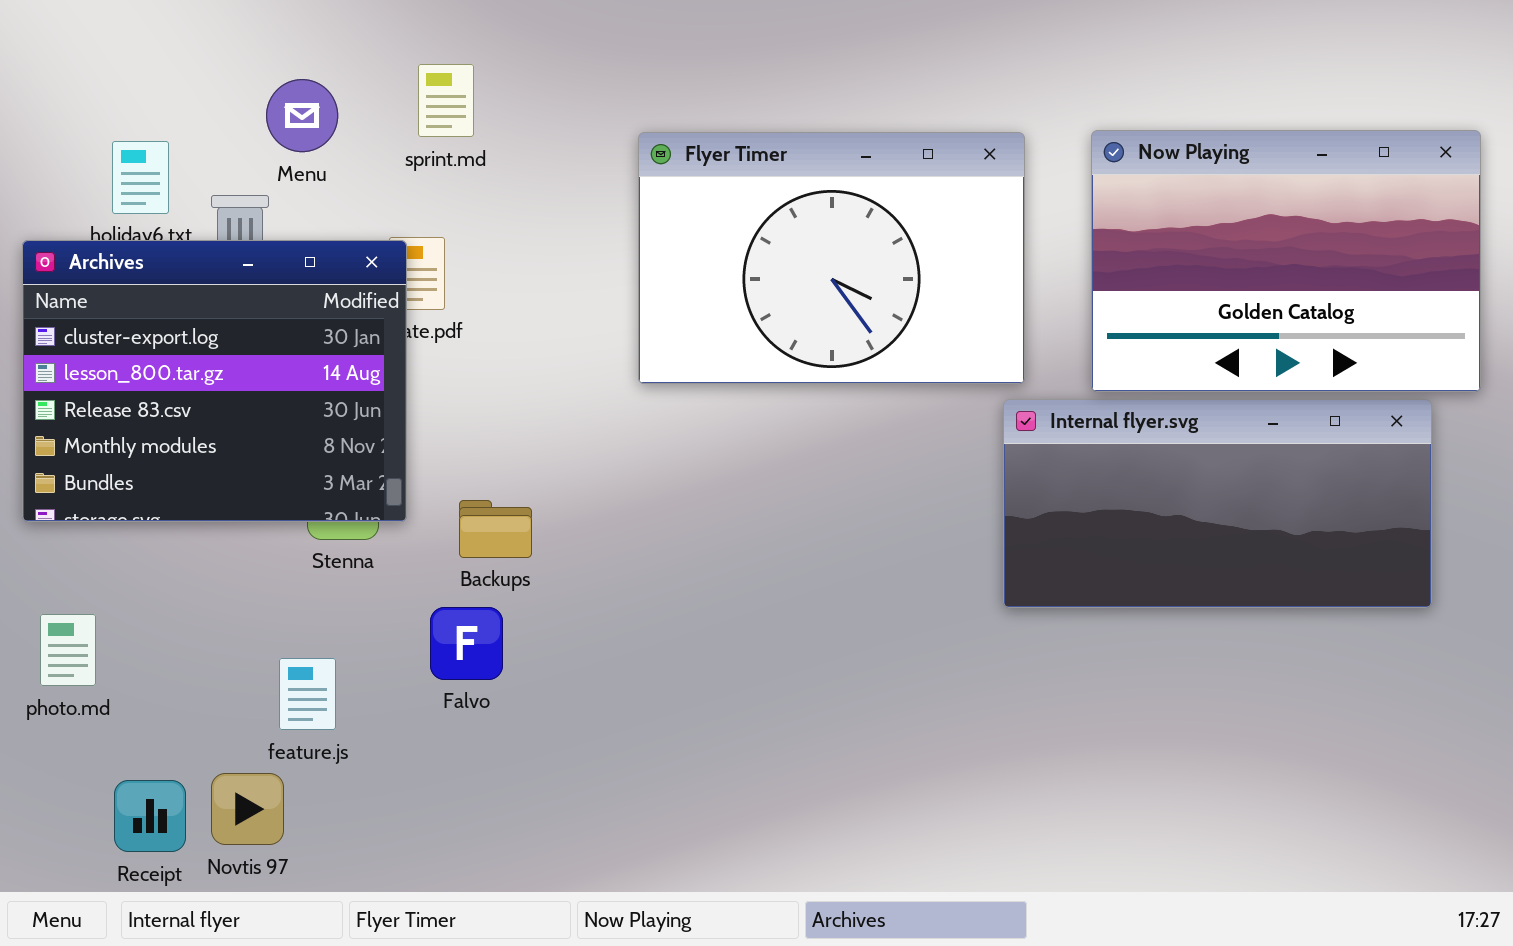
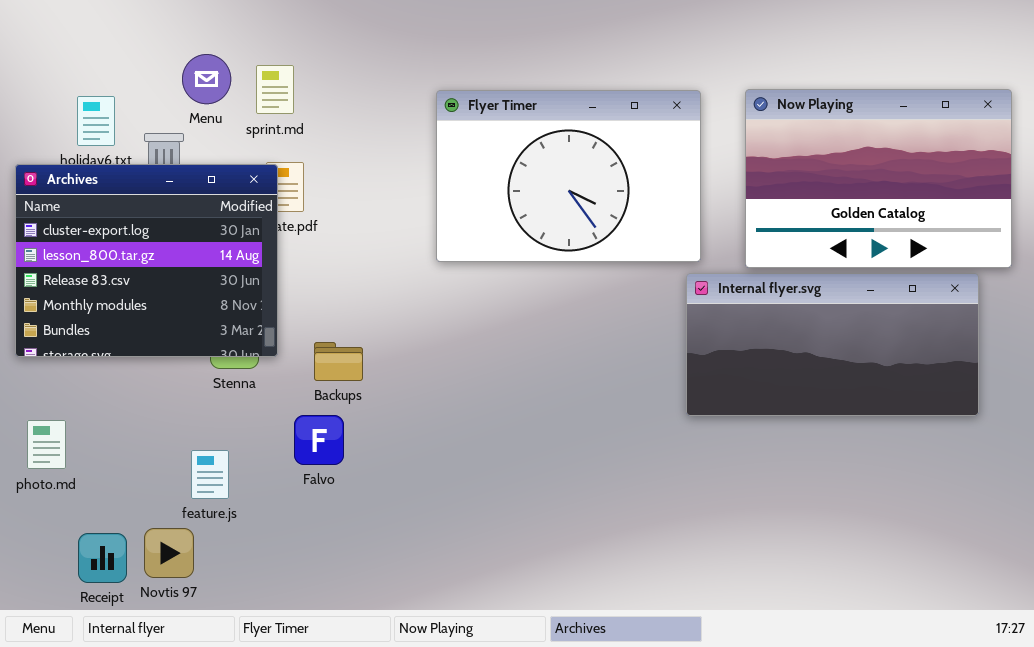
sprint.md: [418,64,474,137] -> [256,65,294,114], moved

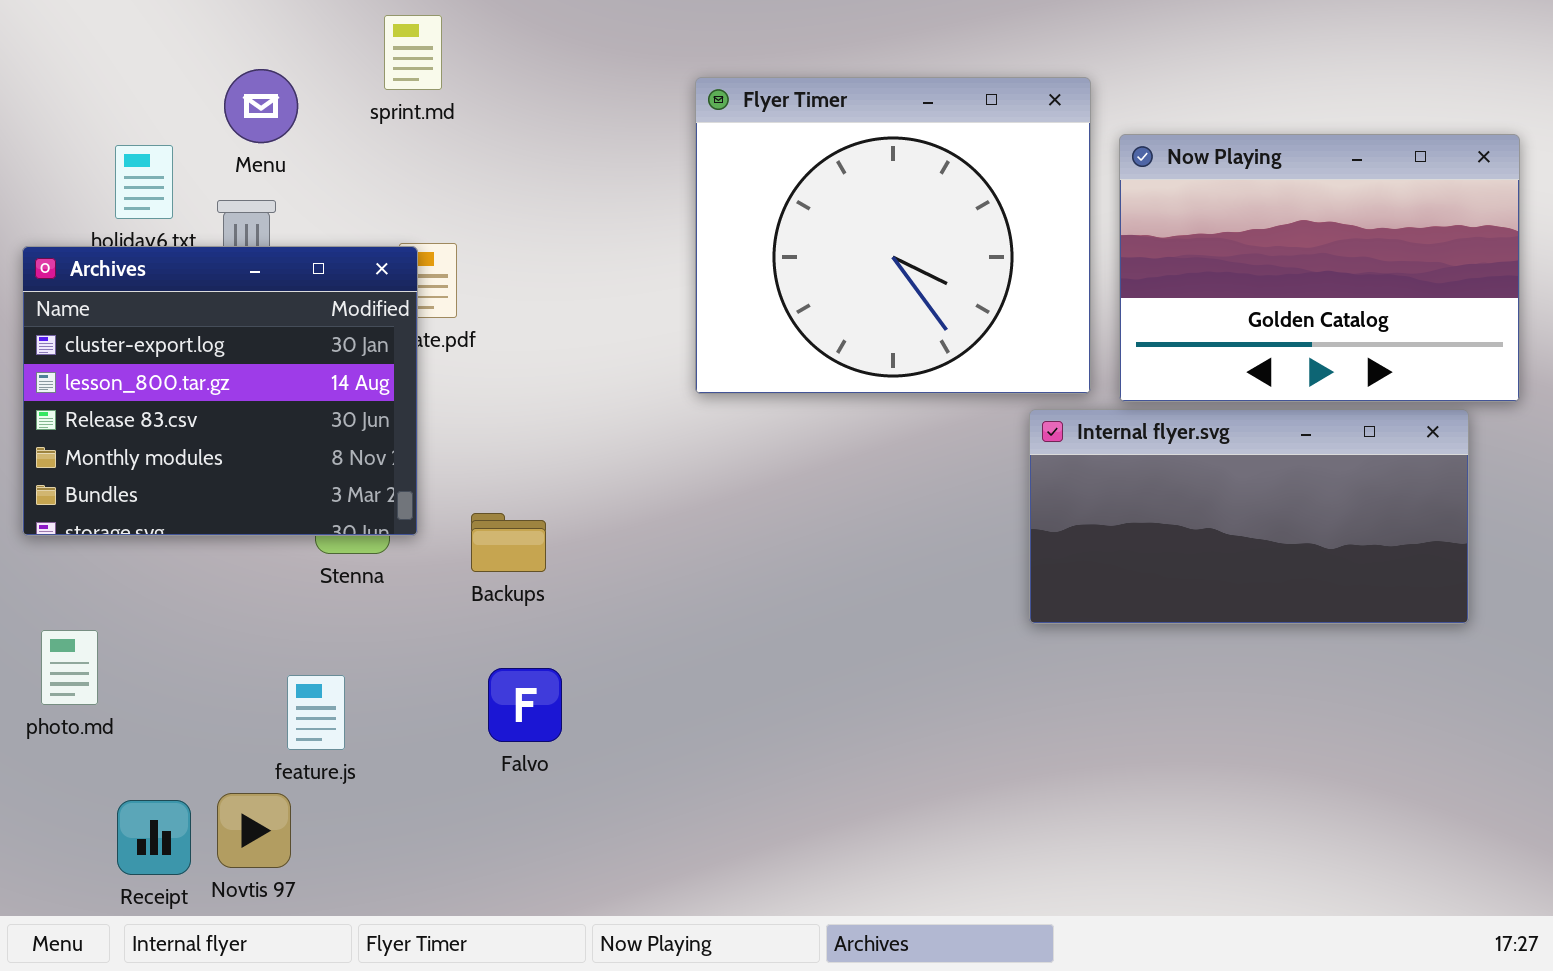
Menu: [182,54,231,104] -> [224,69,298,143], moved
sprint.md: [256,65,294,114] -> [384,15,442,90], moved
Flyer Timer: [436,90,701,262] -> [695,77,1091,394], moved, resized
Falvo: [294,415,344,465] -> [488,668,562,742], moved

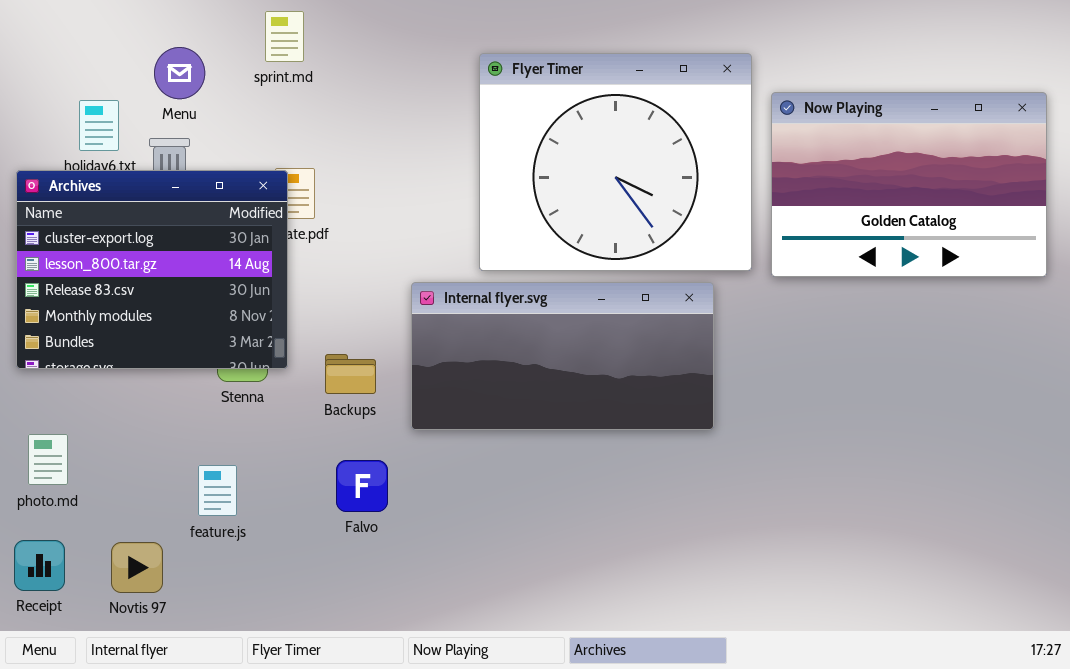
Internal flyer.svg: [1029,409,1469,624] -> [411,282,714,430], moved
Novtis 97: [217,793,291,868] -> [111,542,163,593], moved
Receipt: [117,800,191,875] -> [14,540,65,591], moved

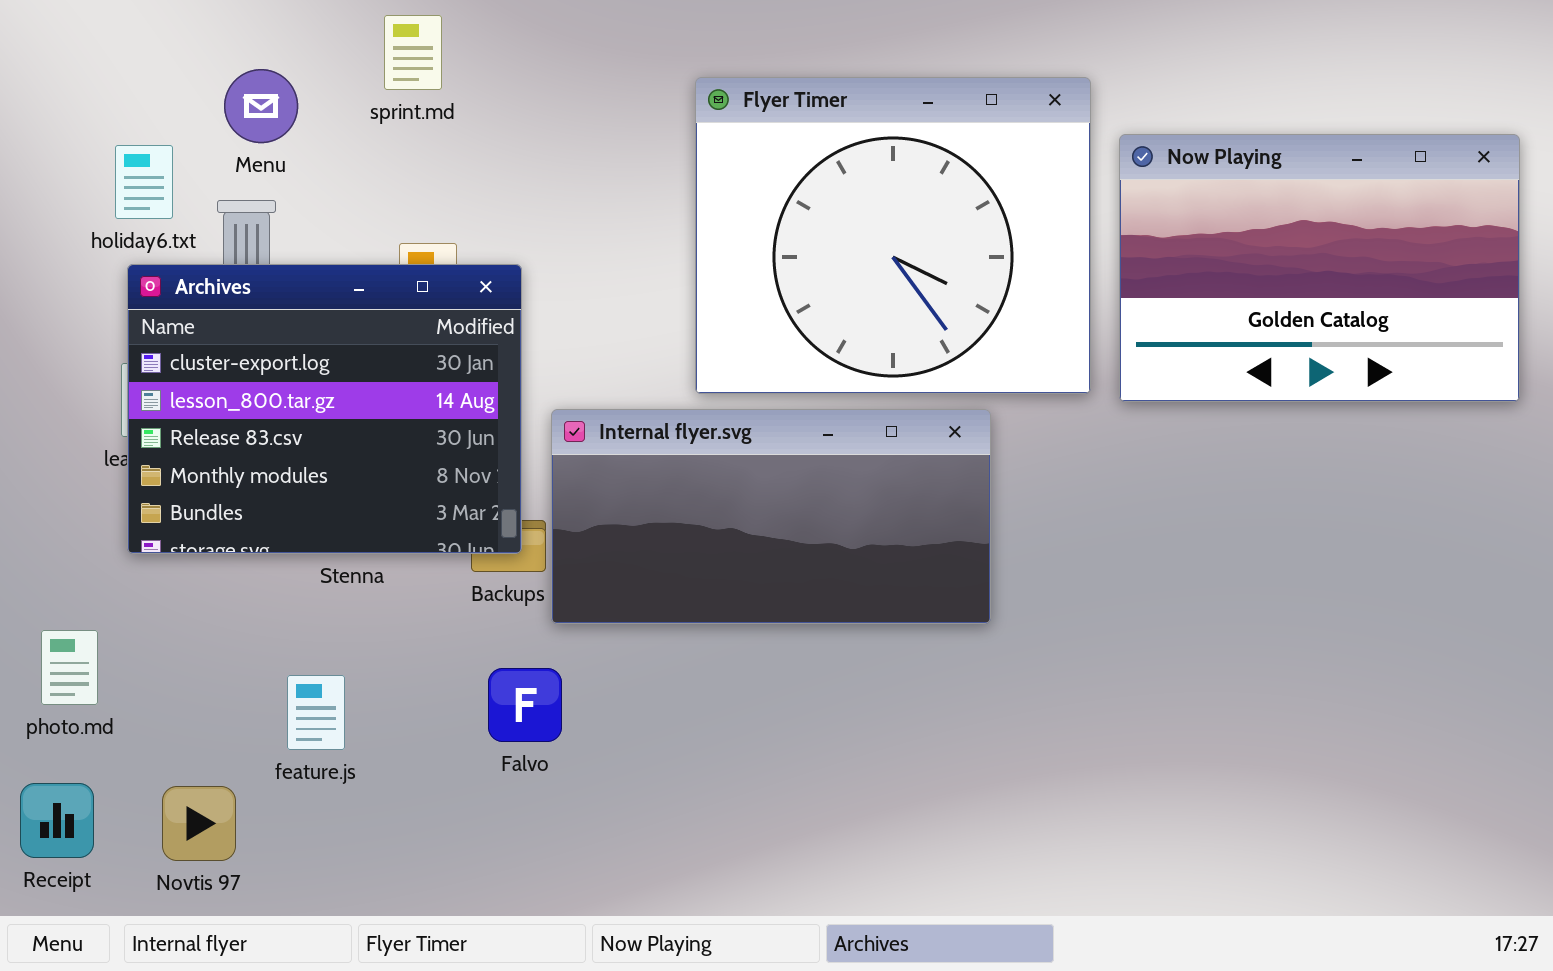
Archives: [16,170,288,369] -> [127,264,522,554], moved
Internal flyer.svg: [411,282,714,430] -> [551,409,991,624], moved

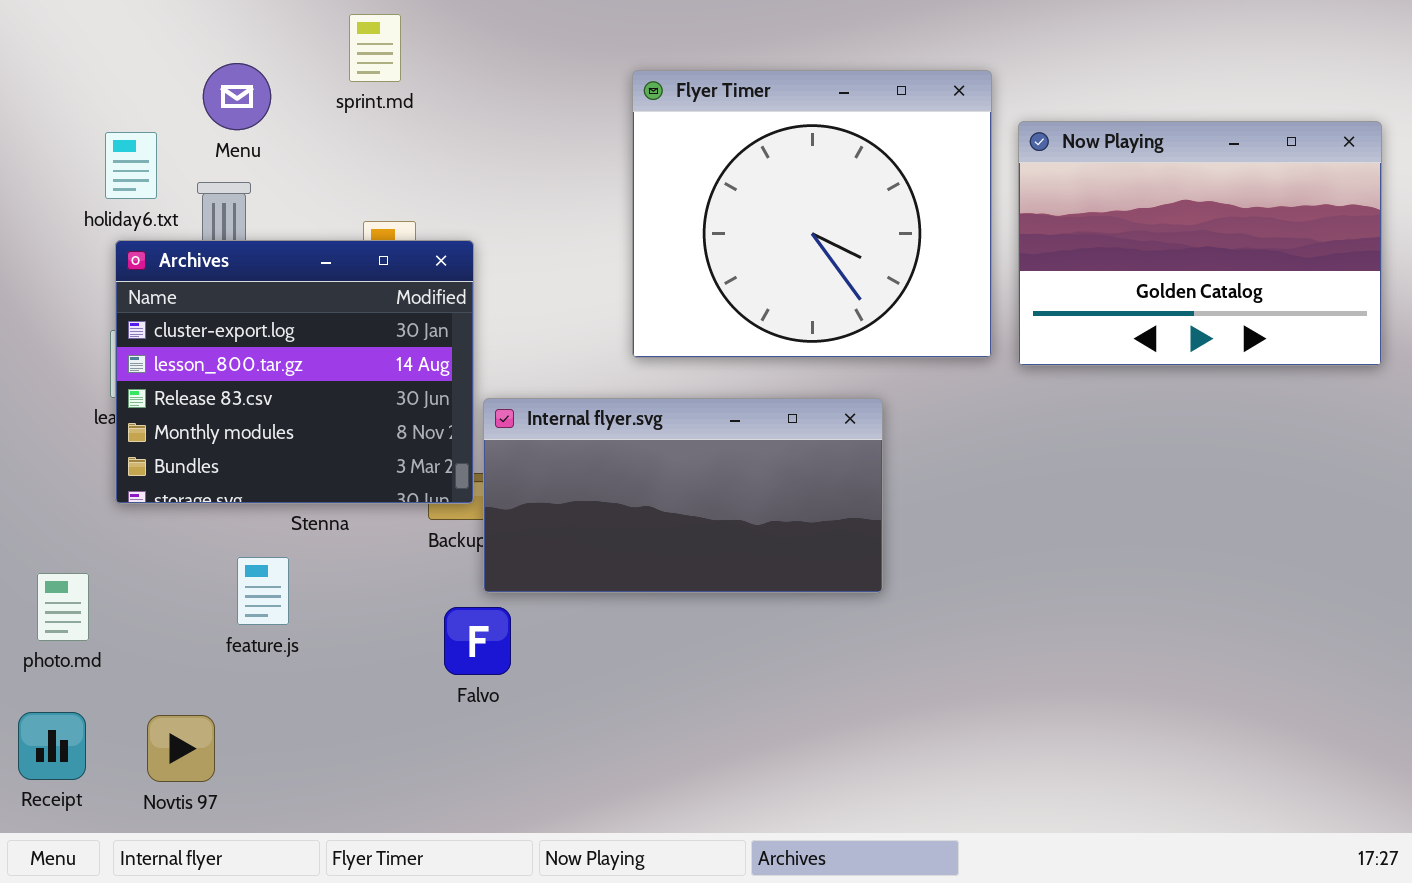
Internal flyer.svg: [551,409,991,624] -> [483,398,883,593], moved
feature.js: [287,675,345,750] -> [237,557,289,625], moved

